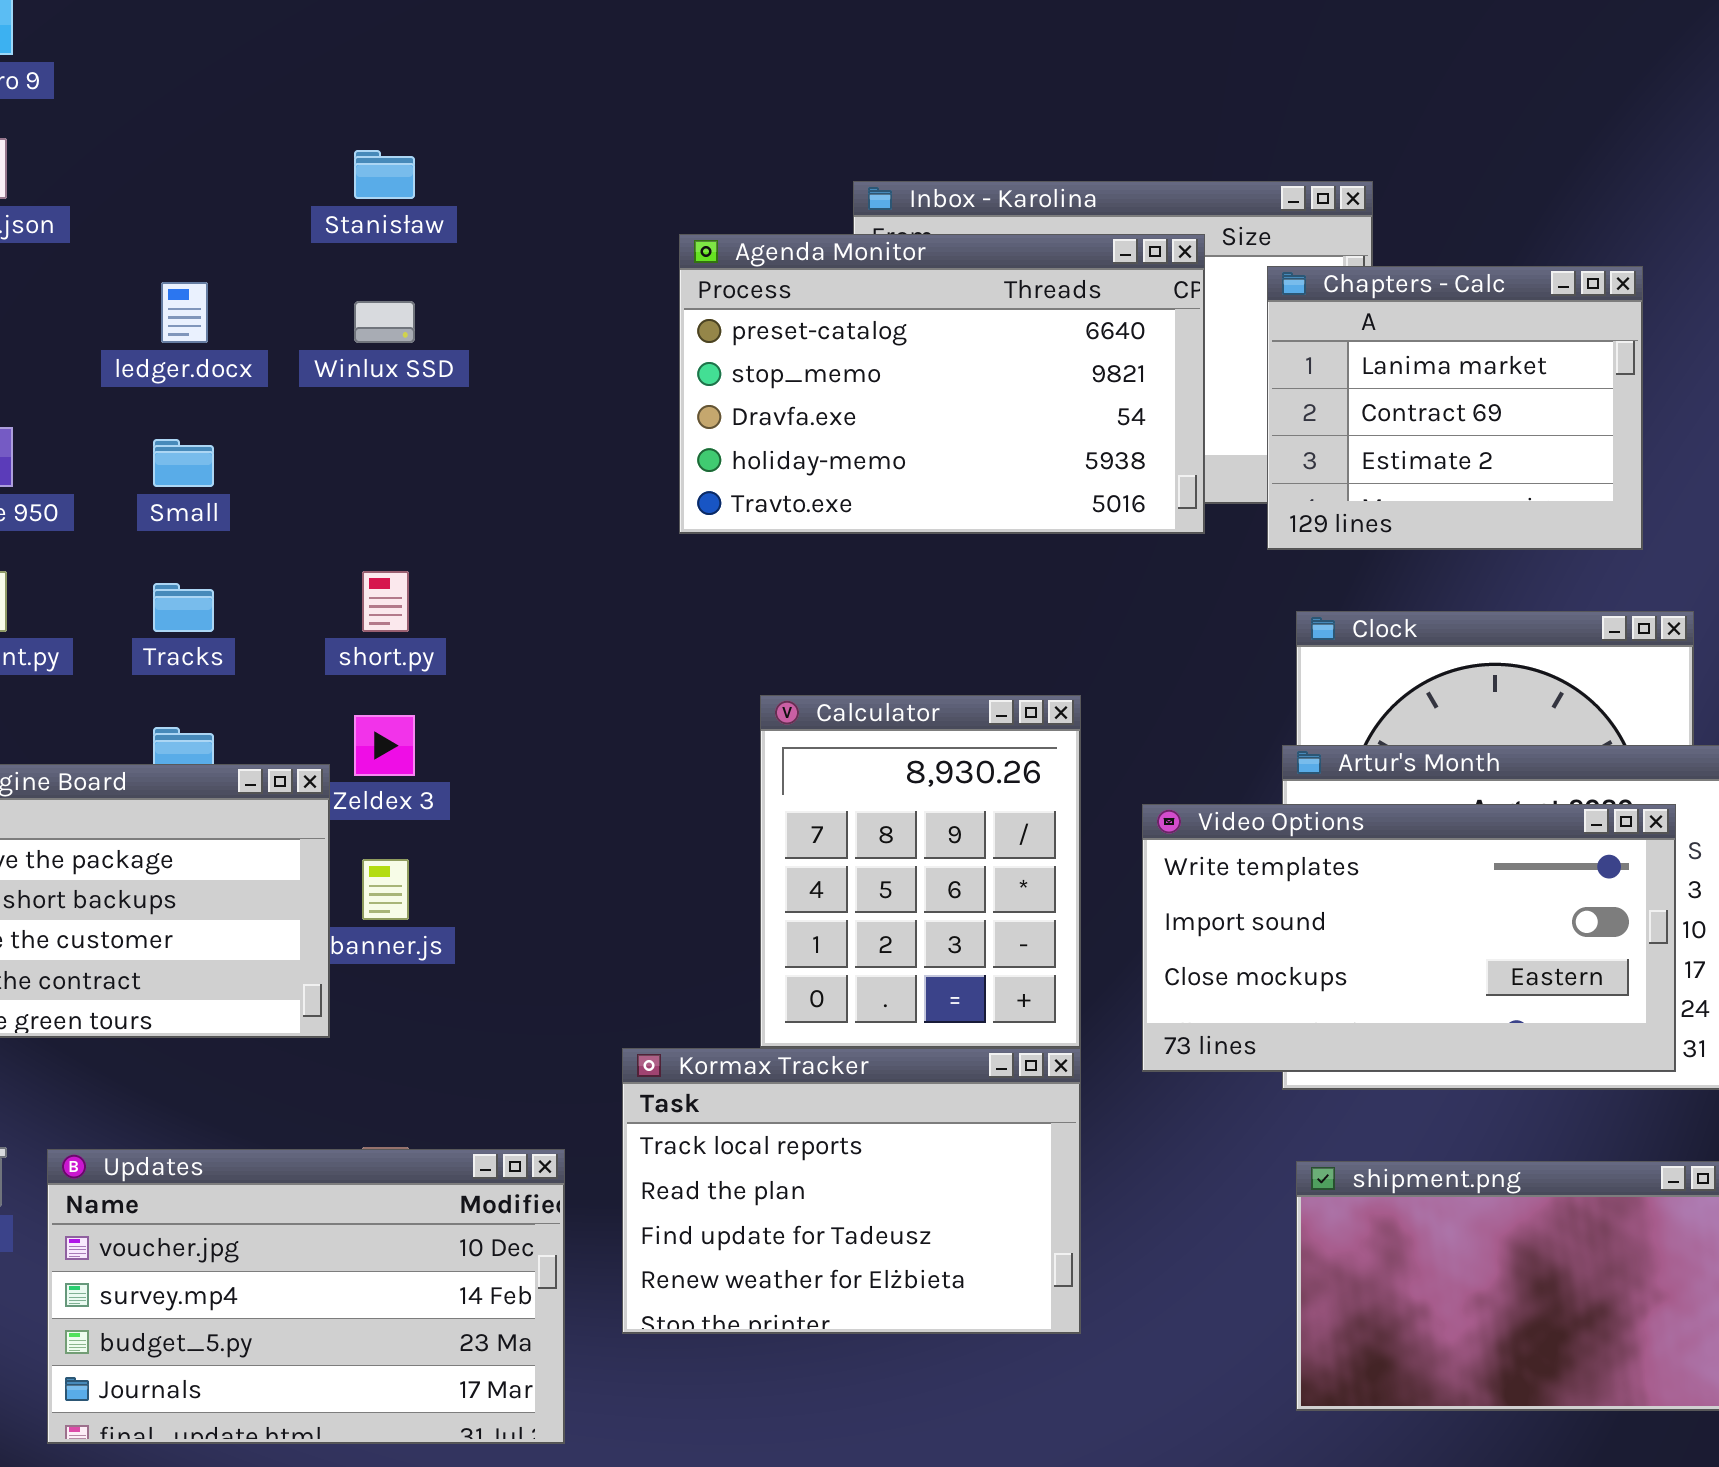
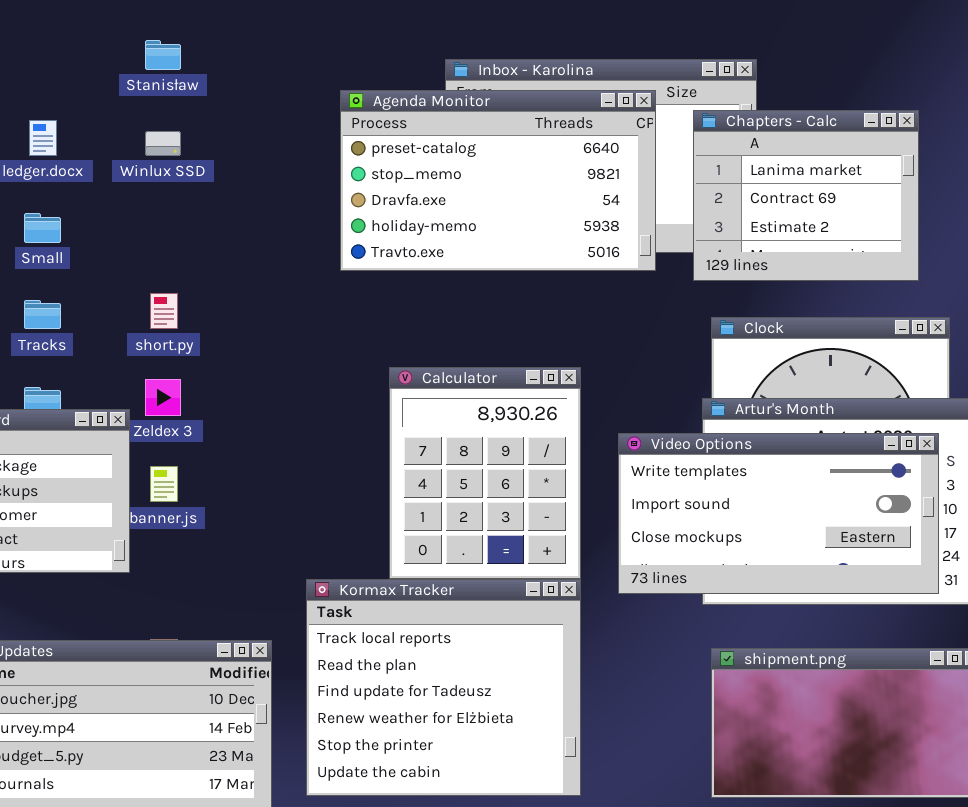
Kormax Tracker: [622,1048,1081,1334] -> [306,579,581,796], resized

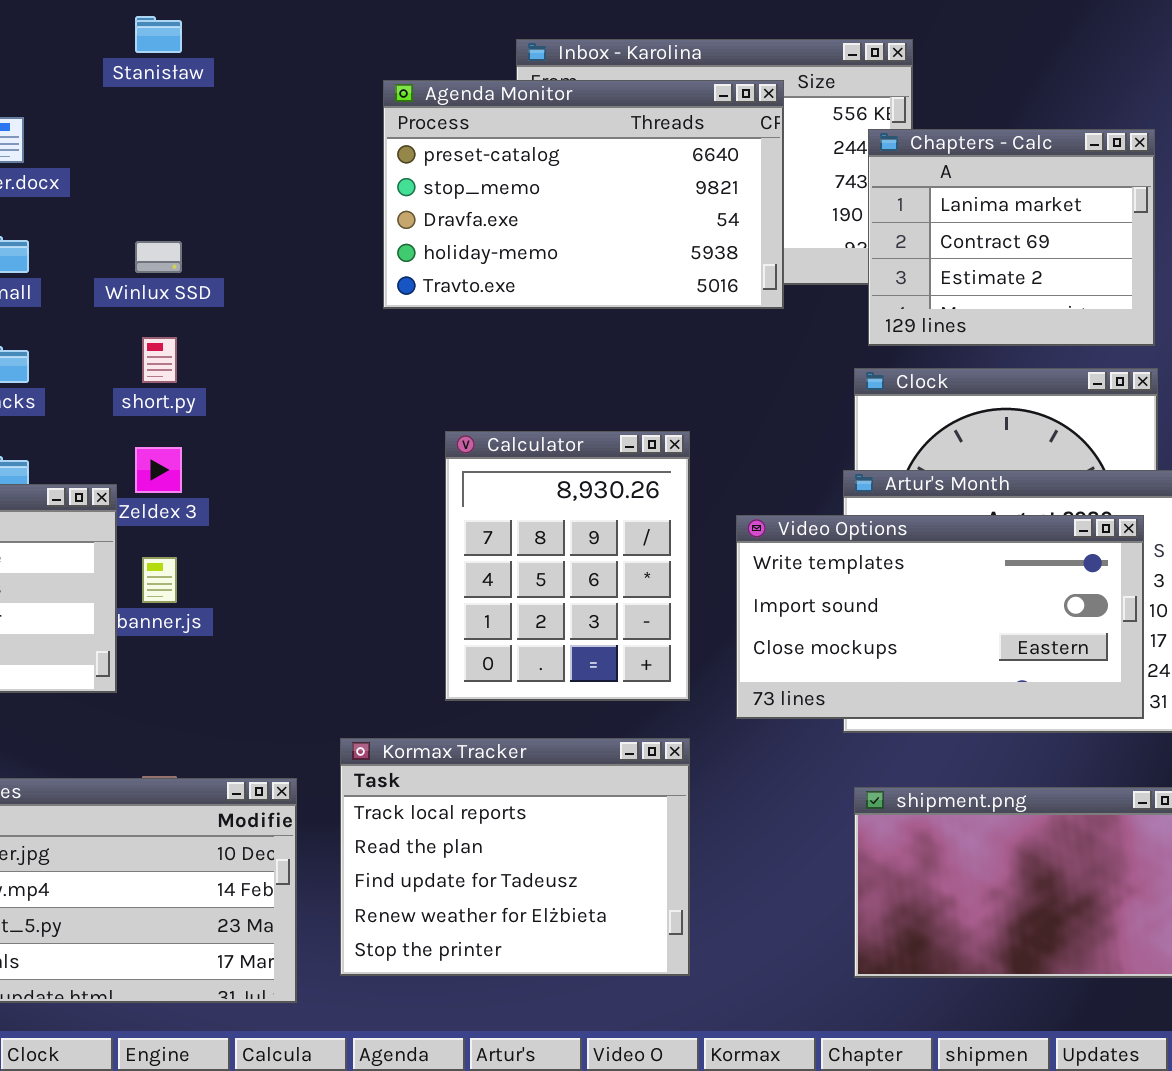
Chapters - Calc: [693,110,919,281] -> [868,129,1155,346], moved
Winlux SSD: [145,131,181,156] -> [135,241,182,273], moved
Kormax Tracker: [306,579,581,796] -> [340,738,690,976], resized

